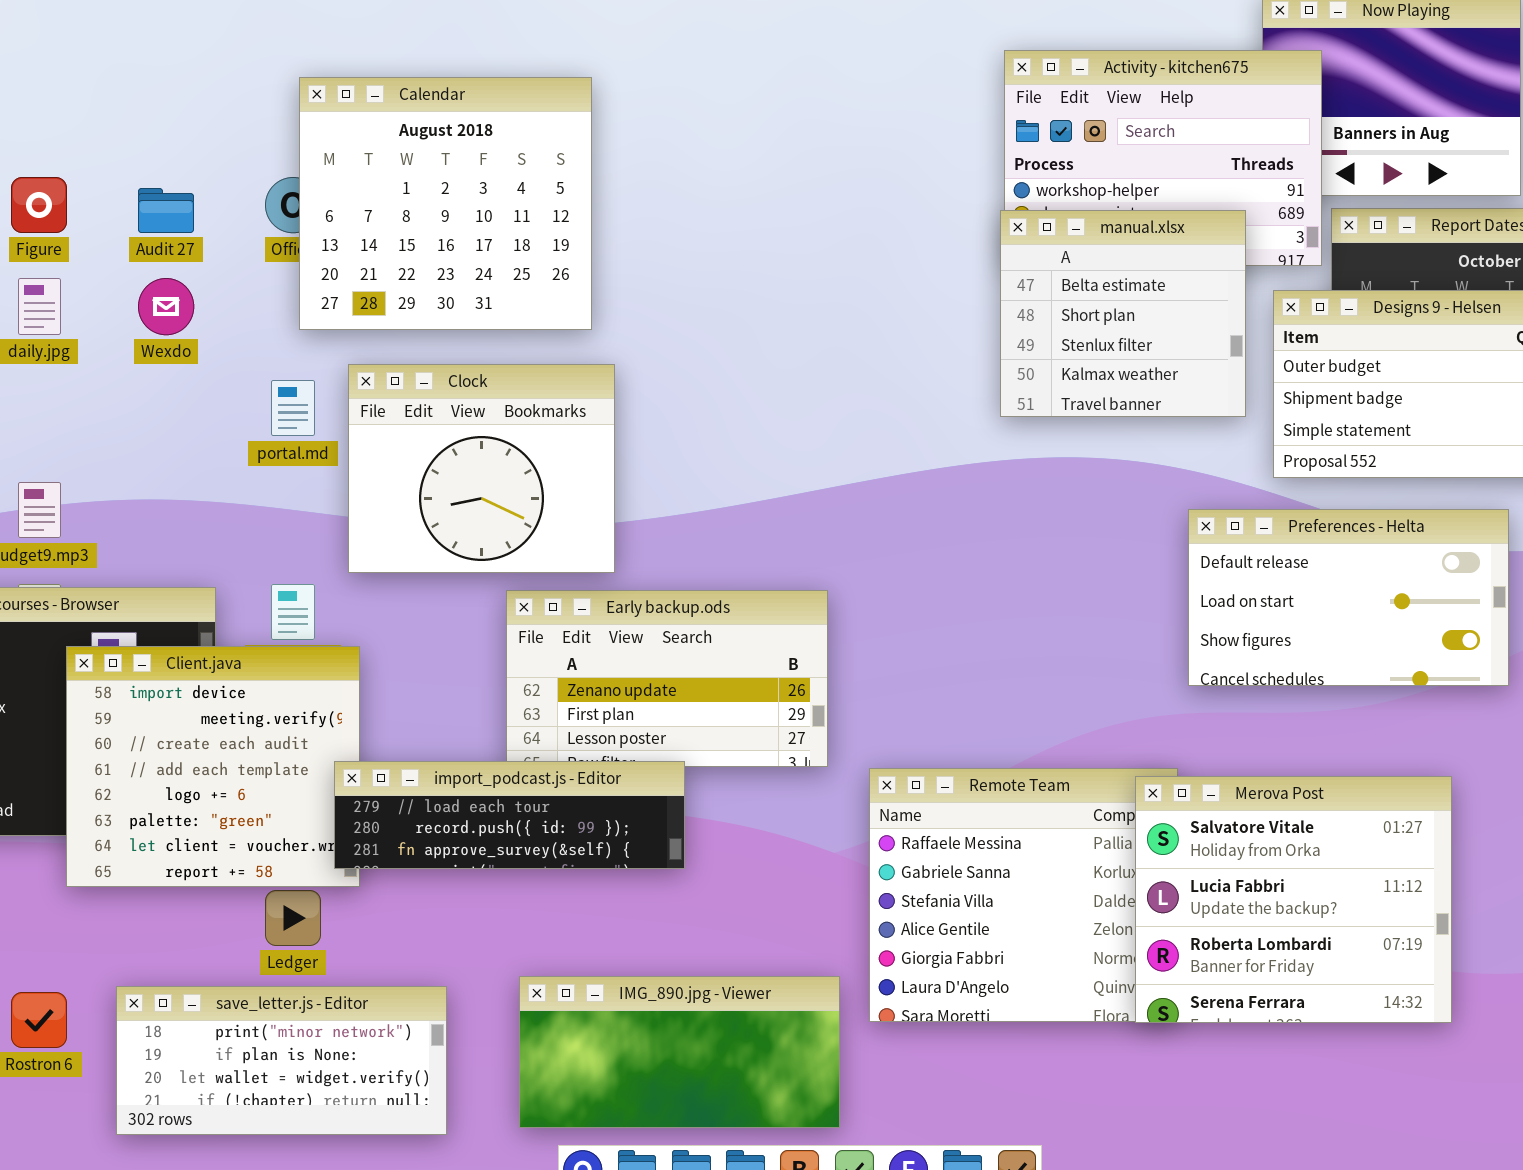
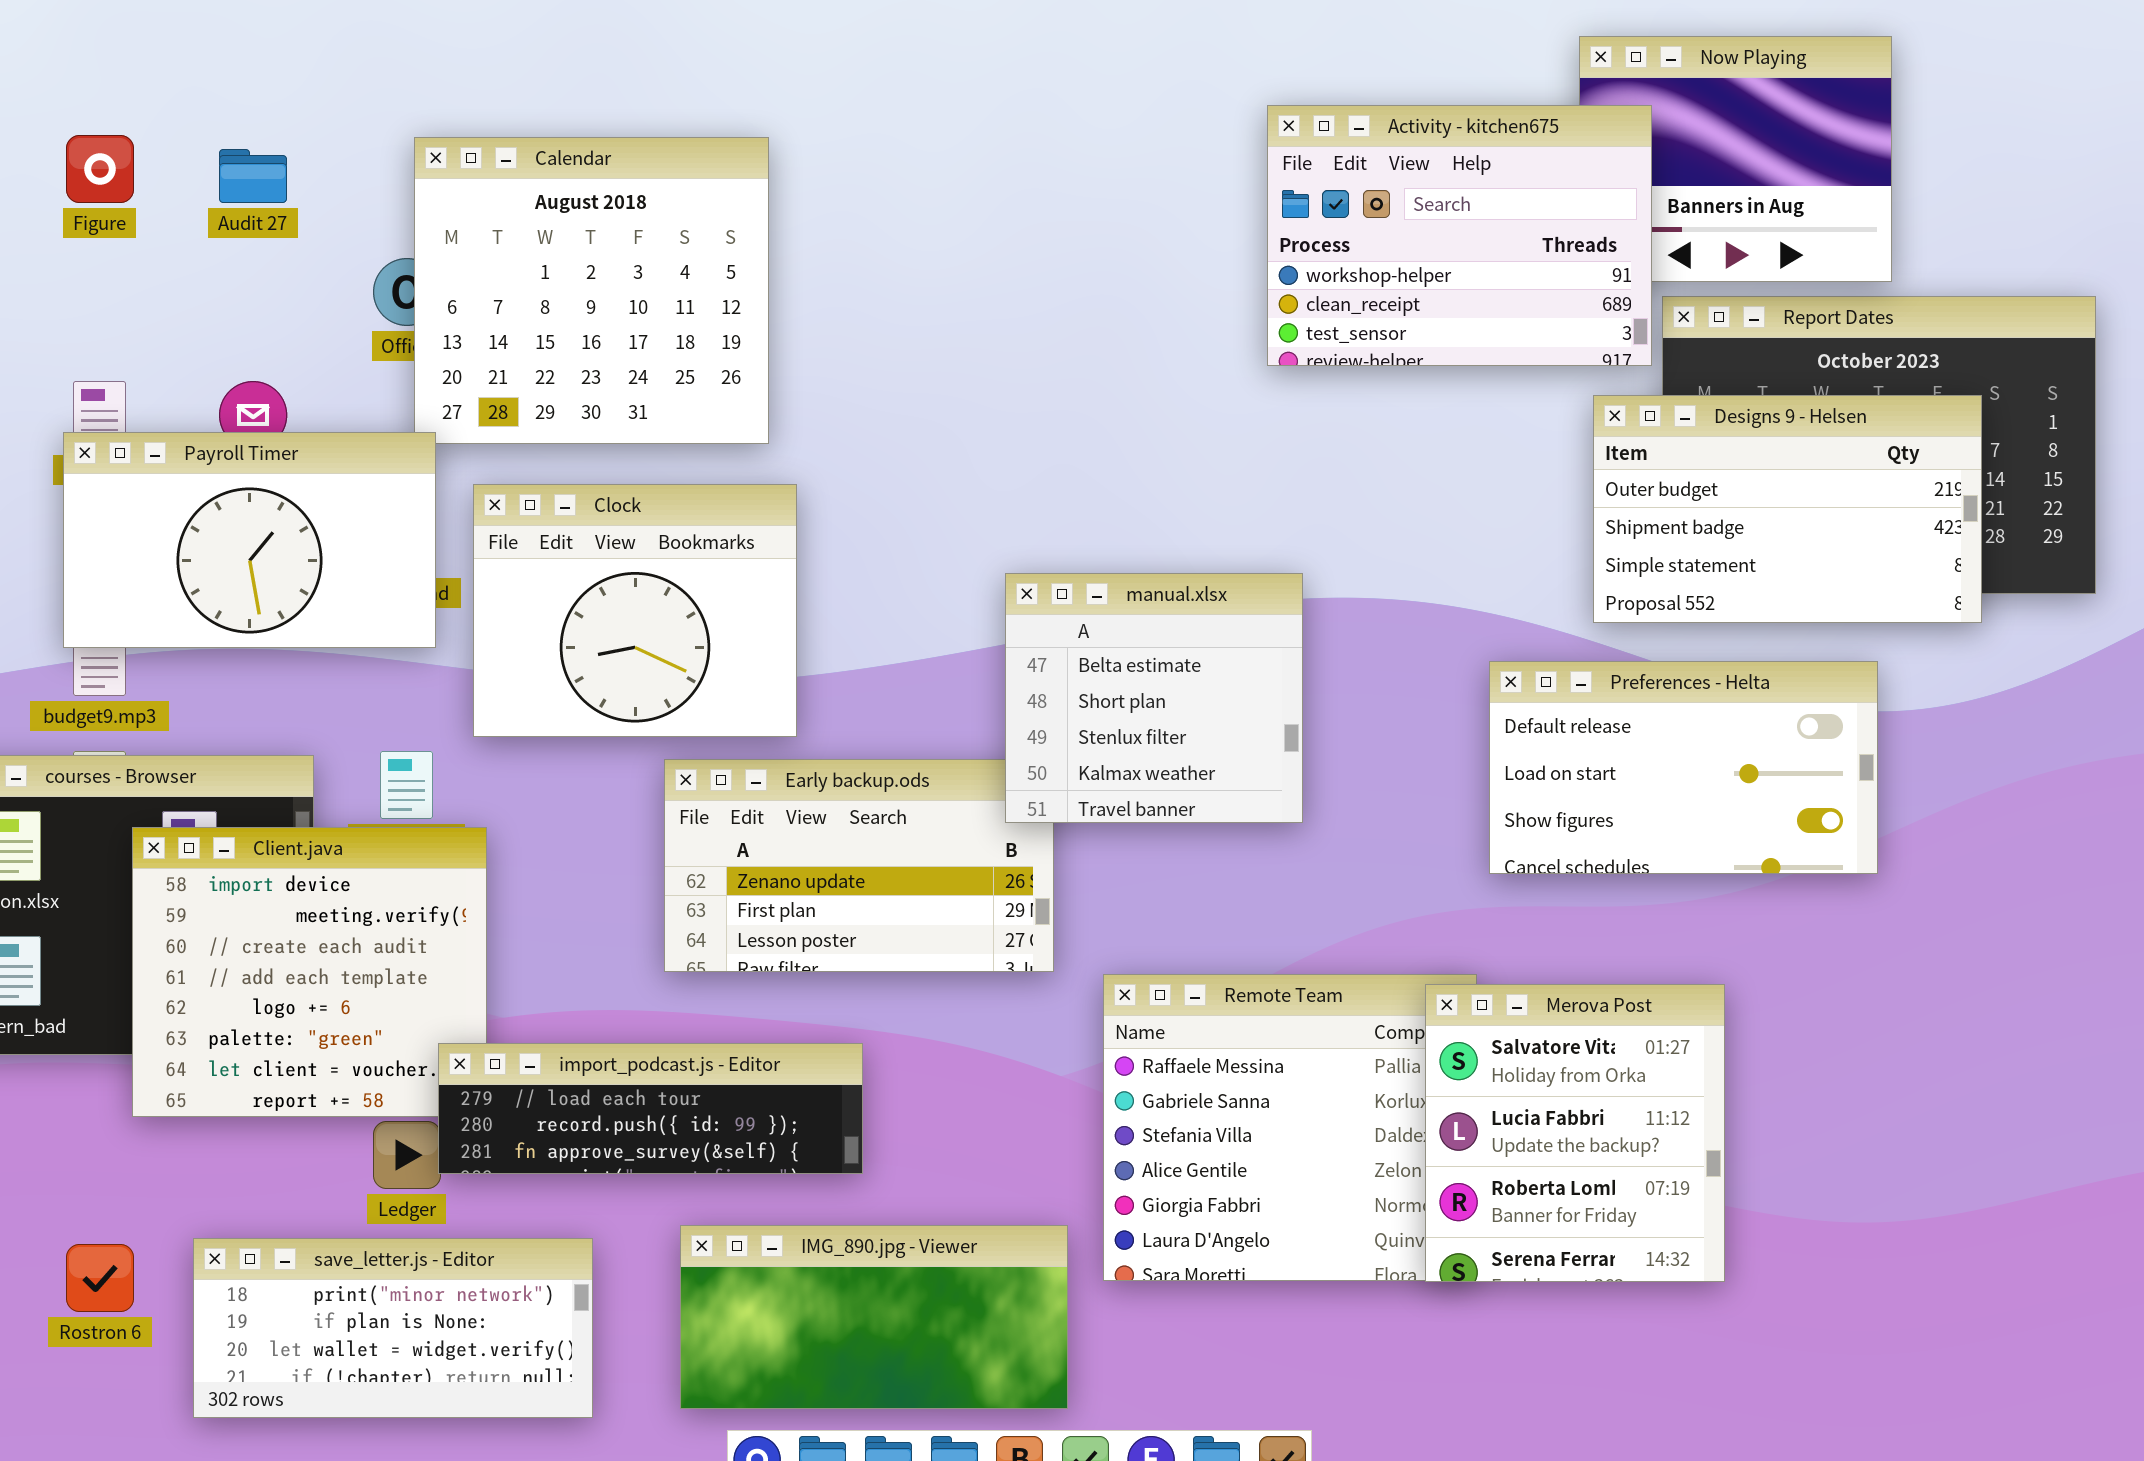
Figure: [11,177,67,233] -> [66,135,134,203], moved
Audit 27: [138,188,194,233] -> [219,149,287,203], moved
manual.xlsx: [1000,210,1246,417] -> [1005,573,1303,823], moved
Payroll Timer: none -> [63,432,436,648], opened
import_podcast.js - Editor: [334,761,685,869] -> [438,1043,863,1174], moved
Merova Post: [1135,776,1452,1023] -> [1425,984,1725,1282], resized

